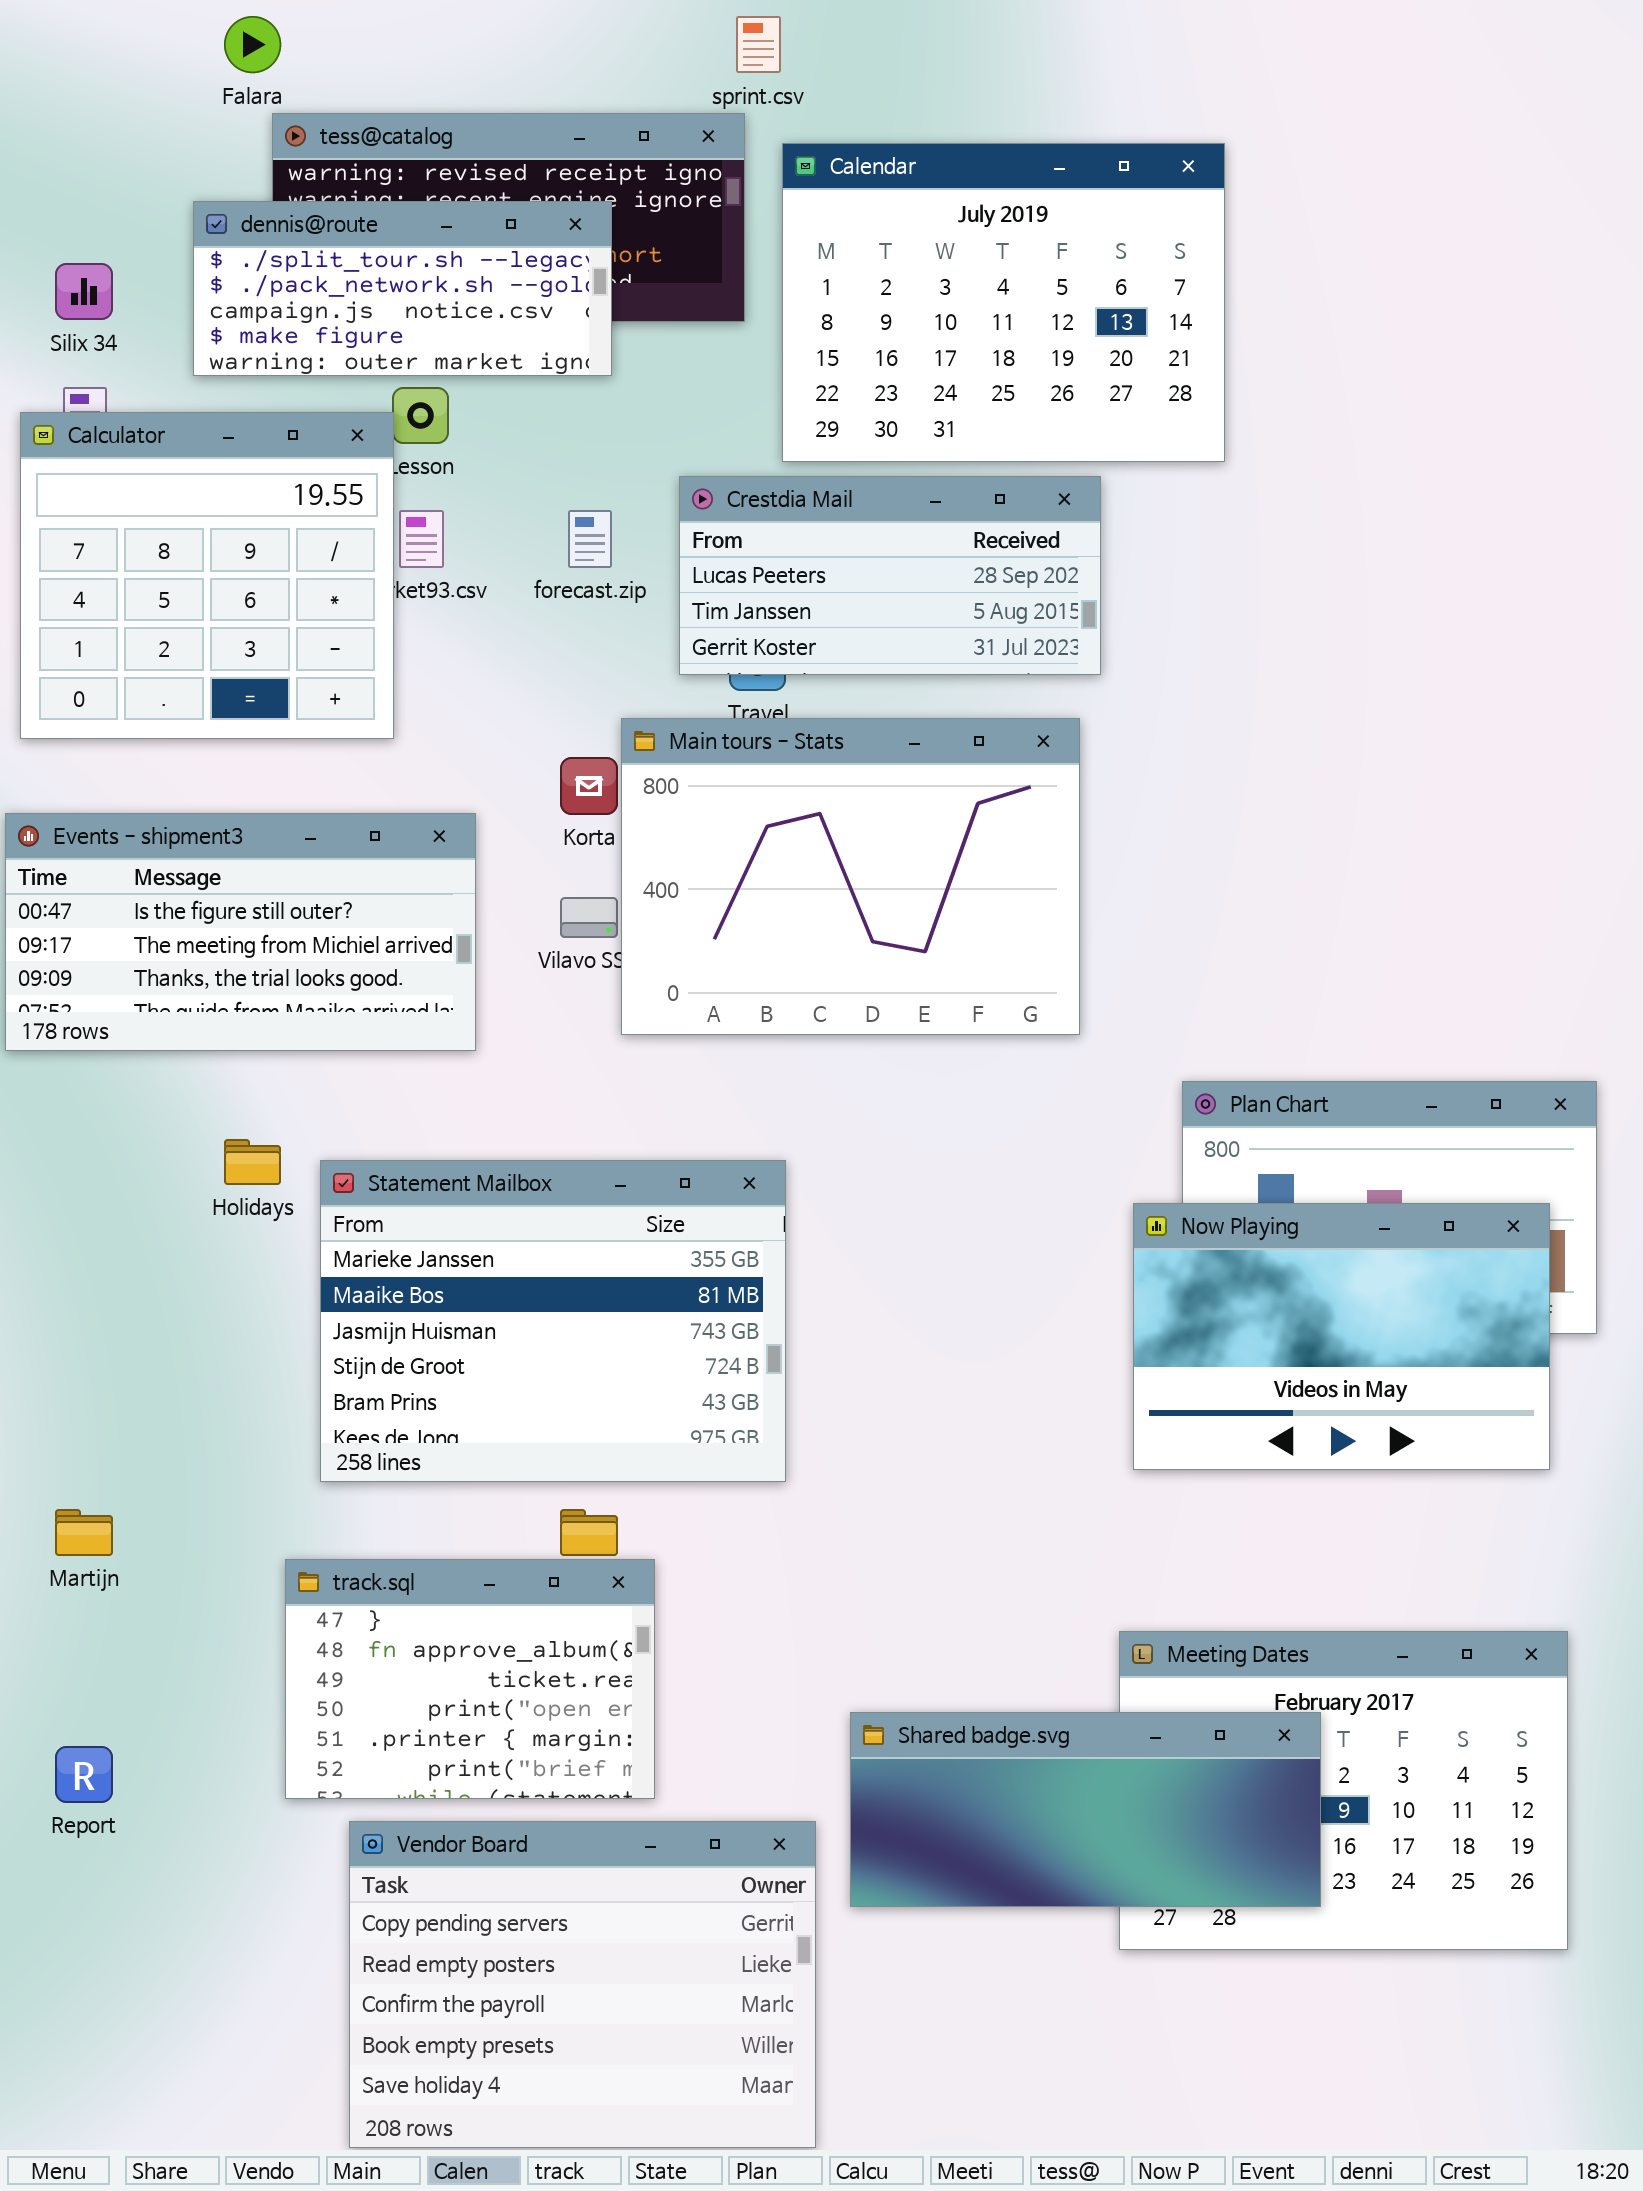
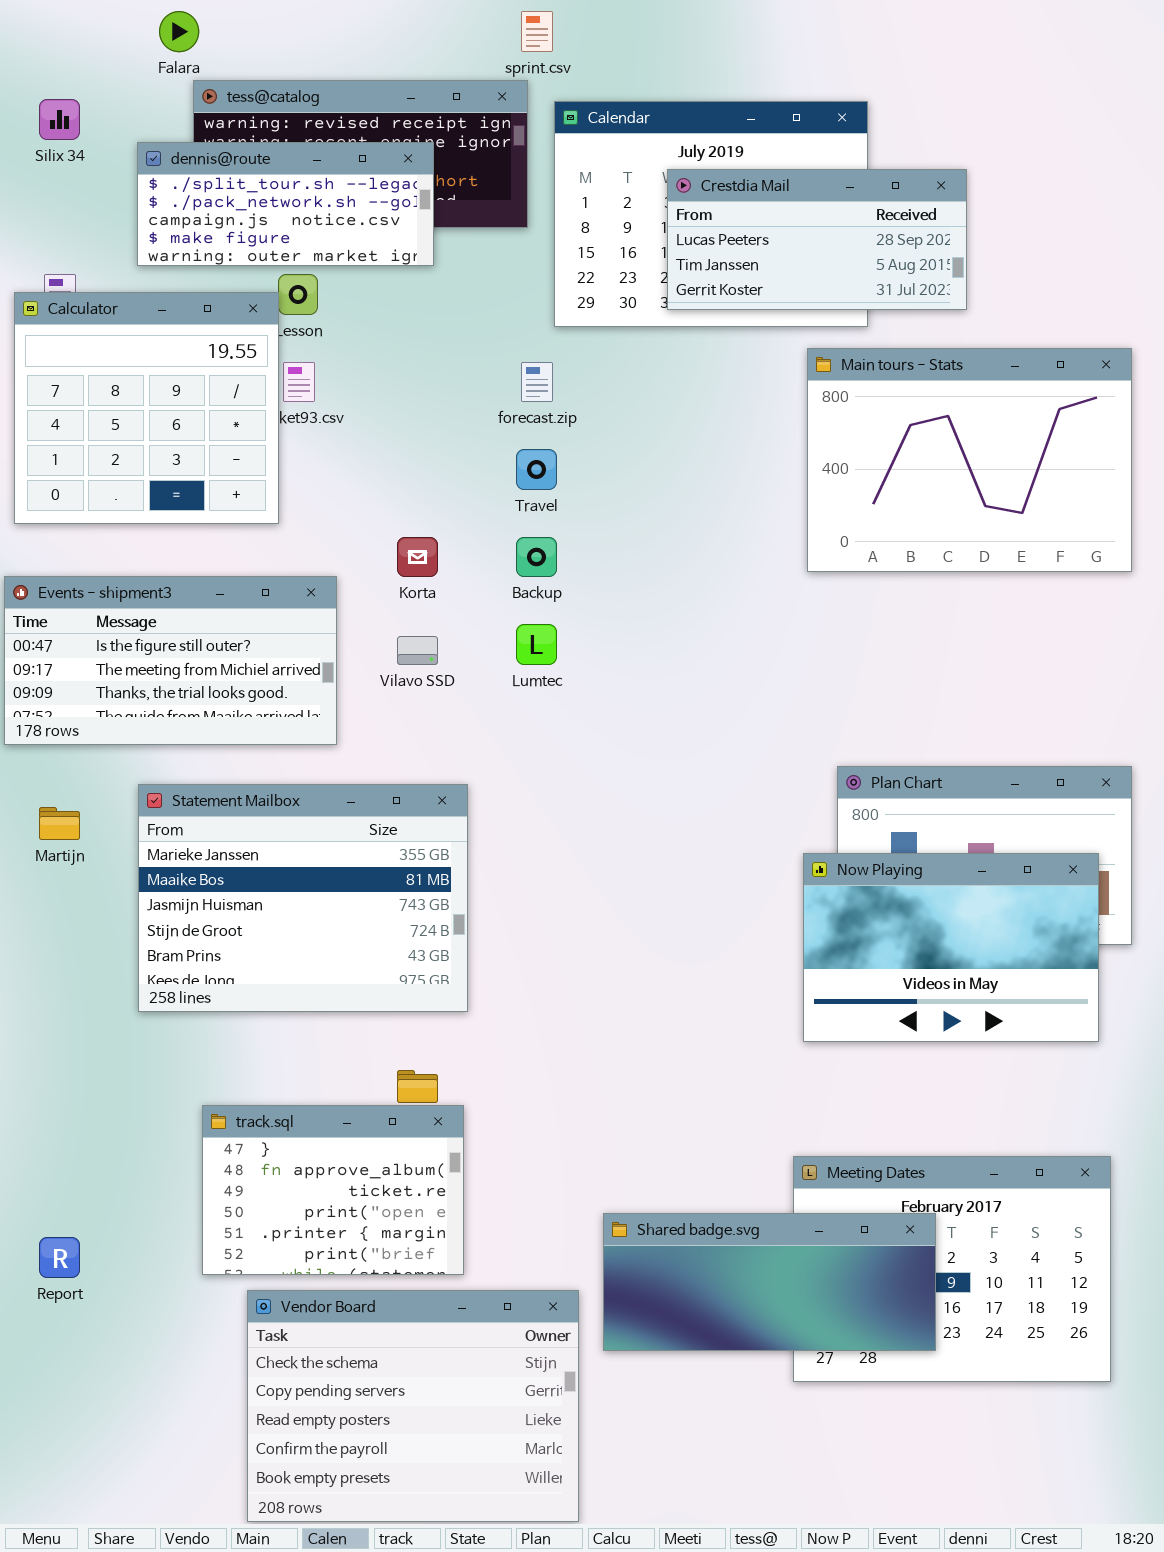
Silix 34: [55,263,113,320] -> [39,99,80,140], moved
Crestdia Mail: [679,476,1101,675] -> [667,169,967,310], moved
forecast.zip: [568,510,612,568] -> [521,362,553,402], moved
Main tours - Stats: [621,718,1080,1035] -> [807,348,1132,572], moved
Statement Mailbox: [320,1160,786,1482] -> [138,784,468,1012], moved
Martijn: [55,1509,113,1556] -> [39,807,80,840], moved
Vendor Board: [349,1821,816,2148] -> [247,1290,579,1522], scrolled up 1 row

